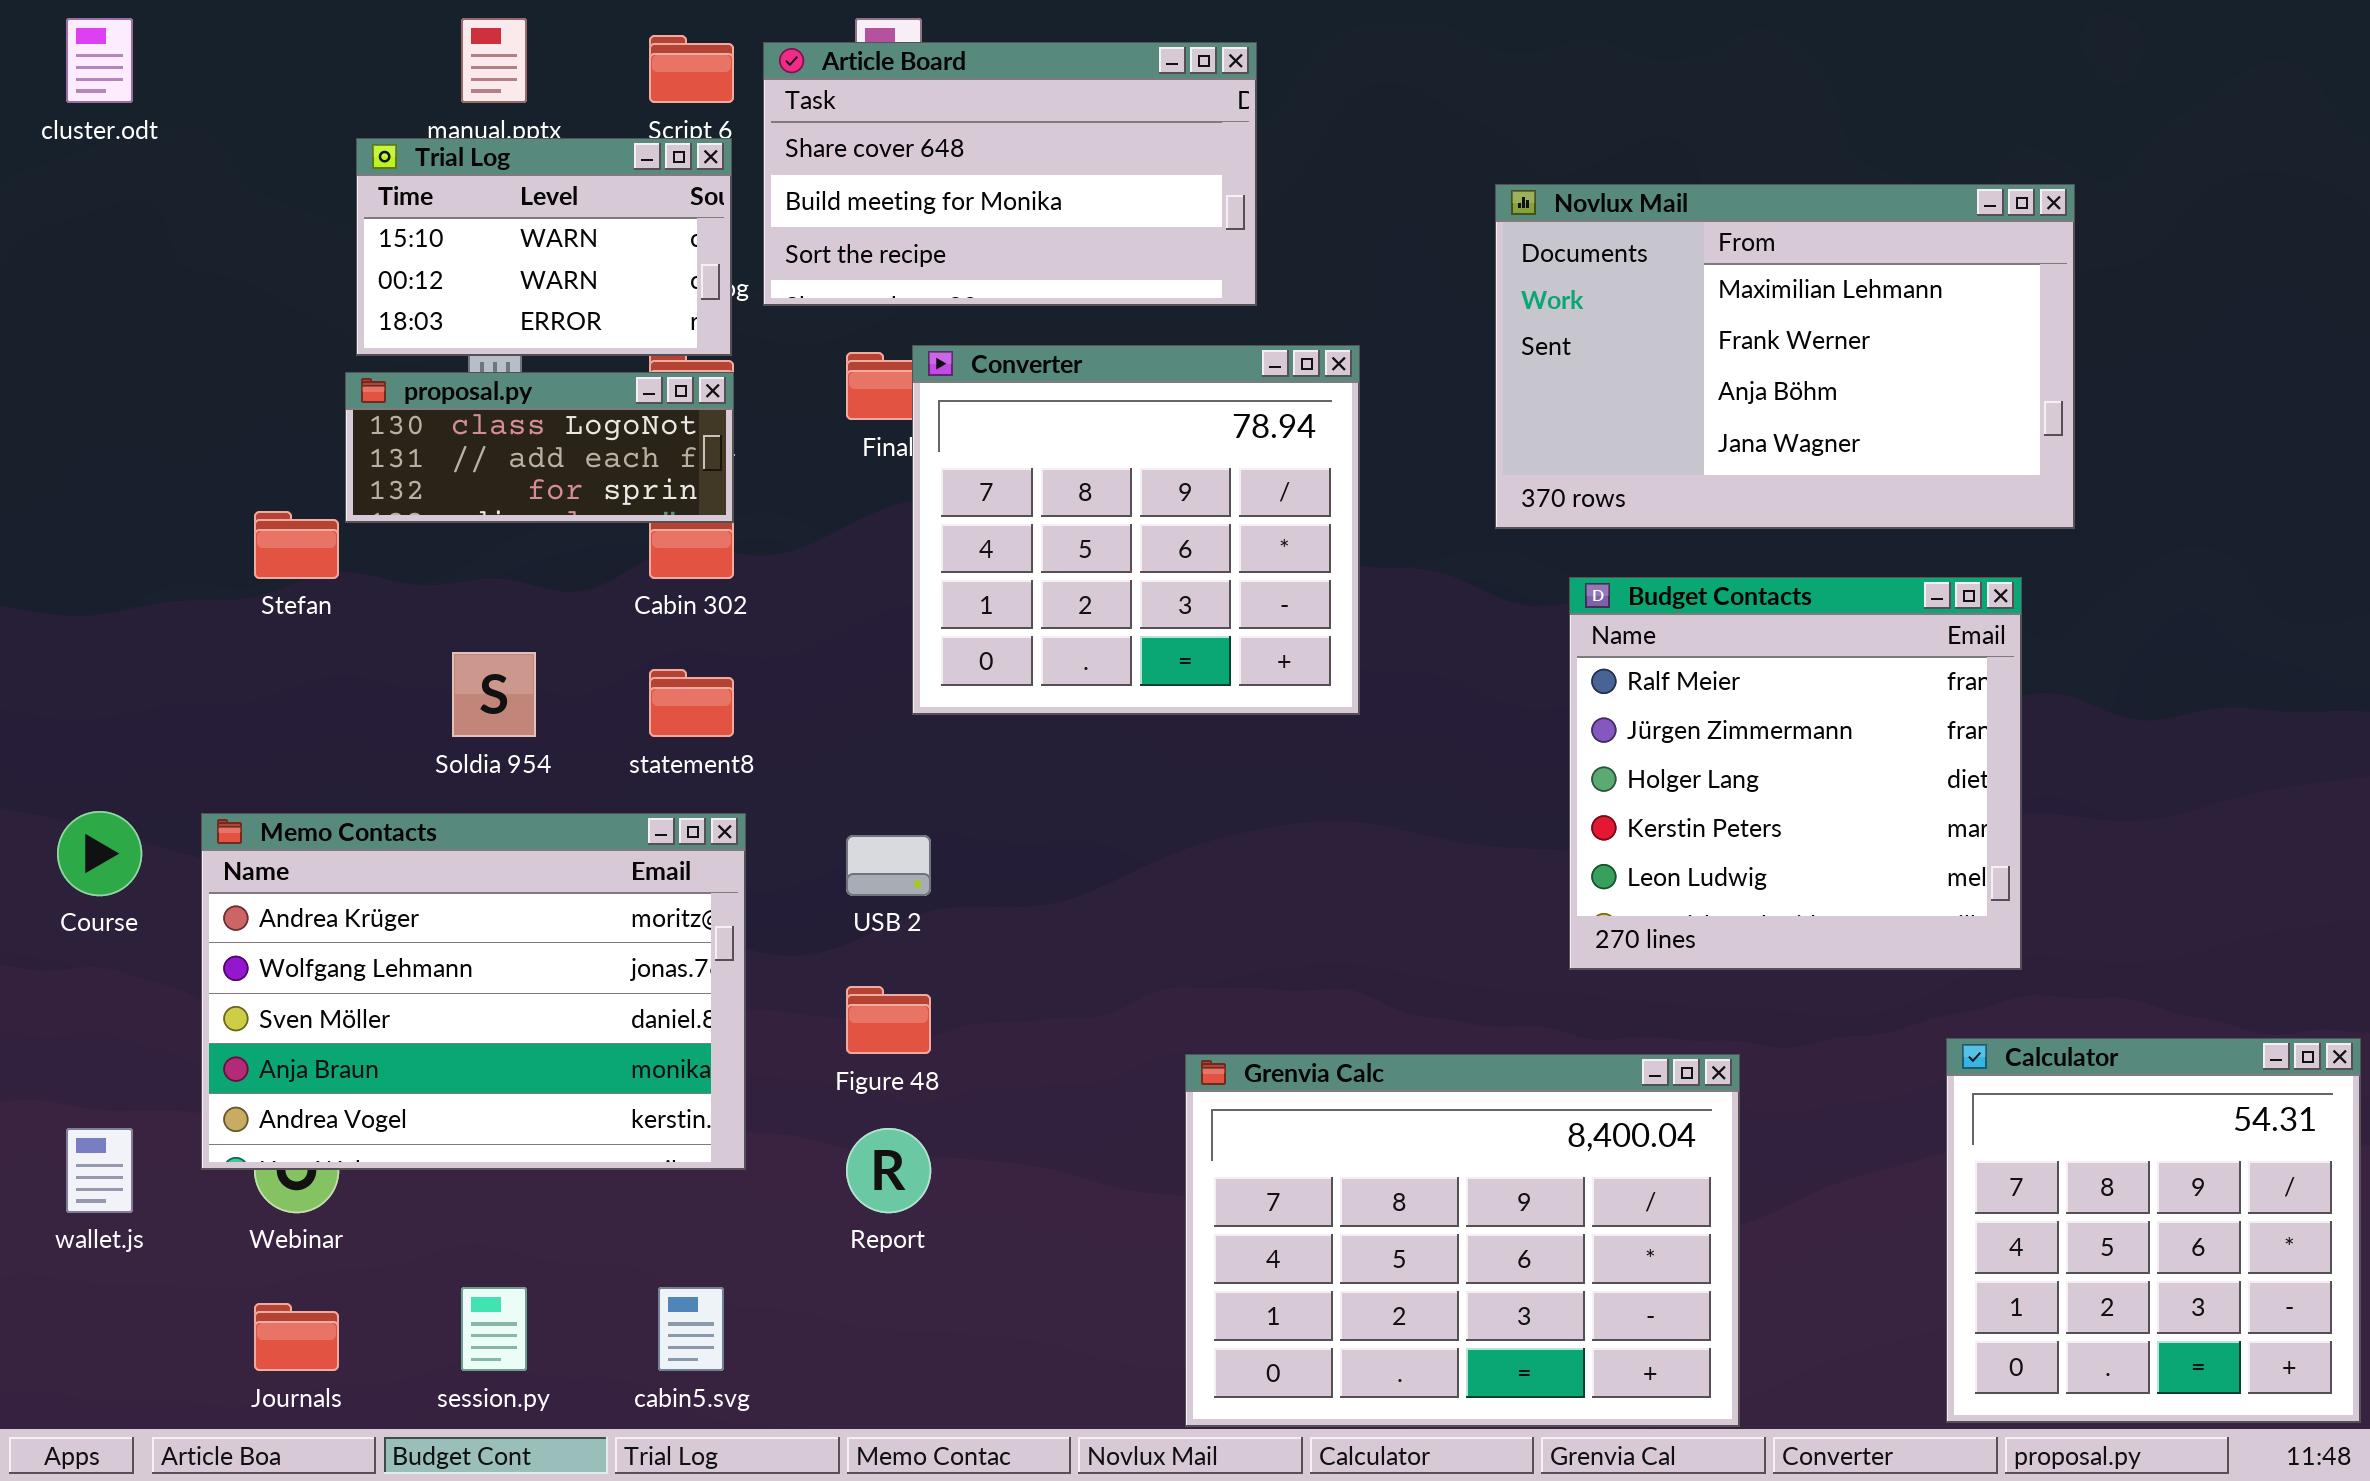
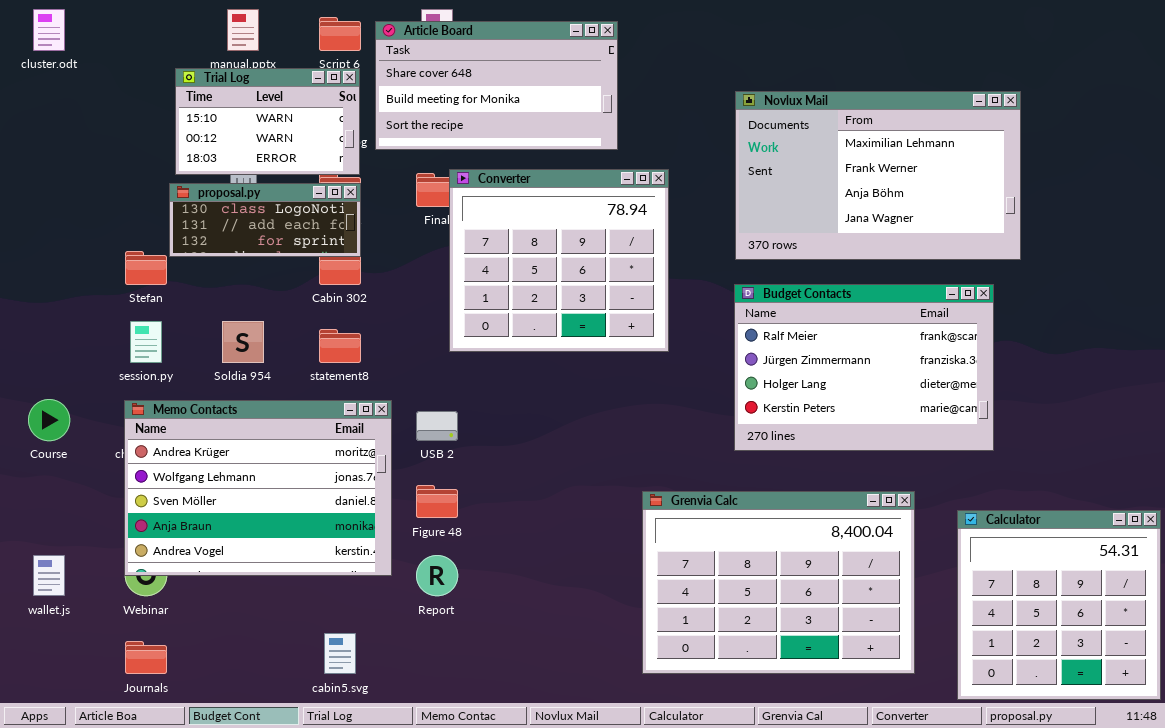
Budget Contacts: [1569,577,2022,970] -> [734,284,994,451], resized
Memo Contacts: [201,813,746,1170] -> [124,400,392,576], moved
Grenvia Calc: [1185,1054,1740,1427] -> [642,491,915,674], moved
session.py: [461,1287,527,1371] -> [130,321,162,363], moved

